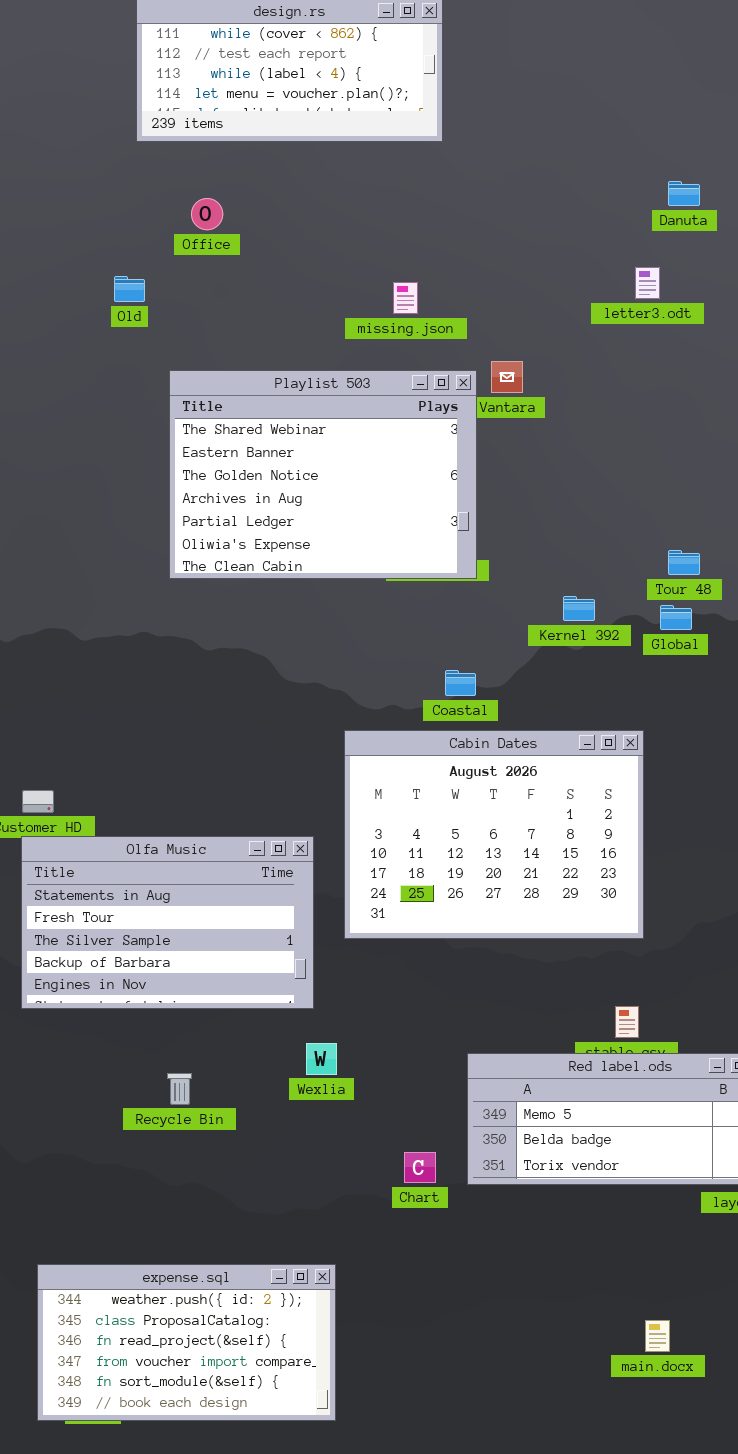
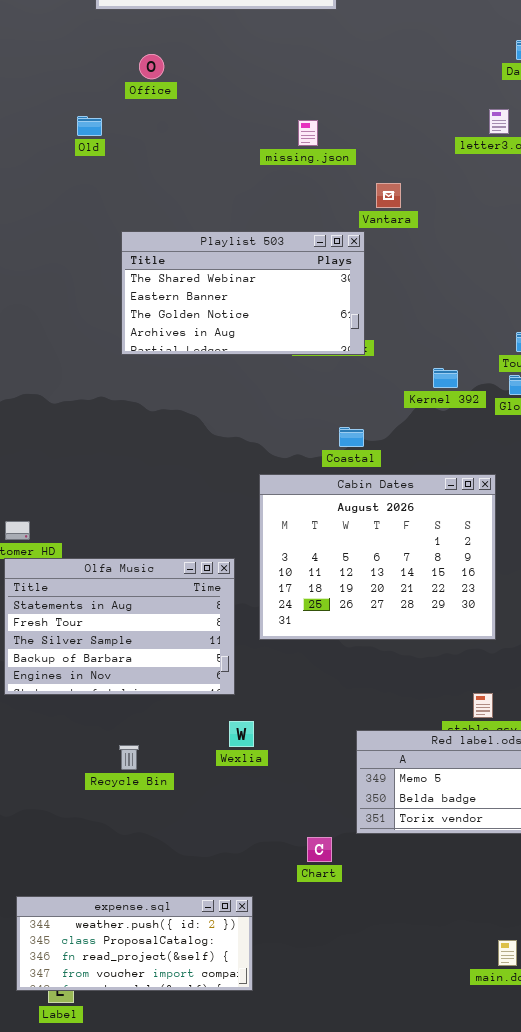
Playlist 503: [169,370,477,579] -> [121,231,365,355], resized
Chart: [404,1152,436,1183] -> [307,837,332,862], moved
expense.sql: [37,1264,336,1421] -> [16,896,253,991], resized

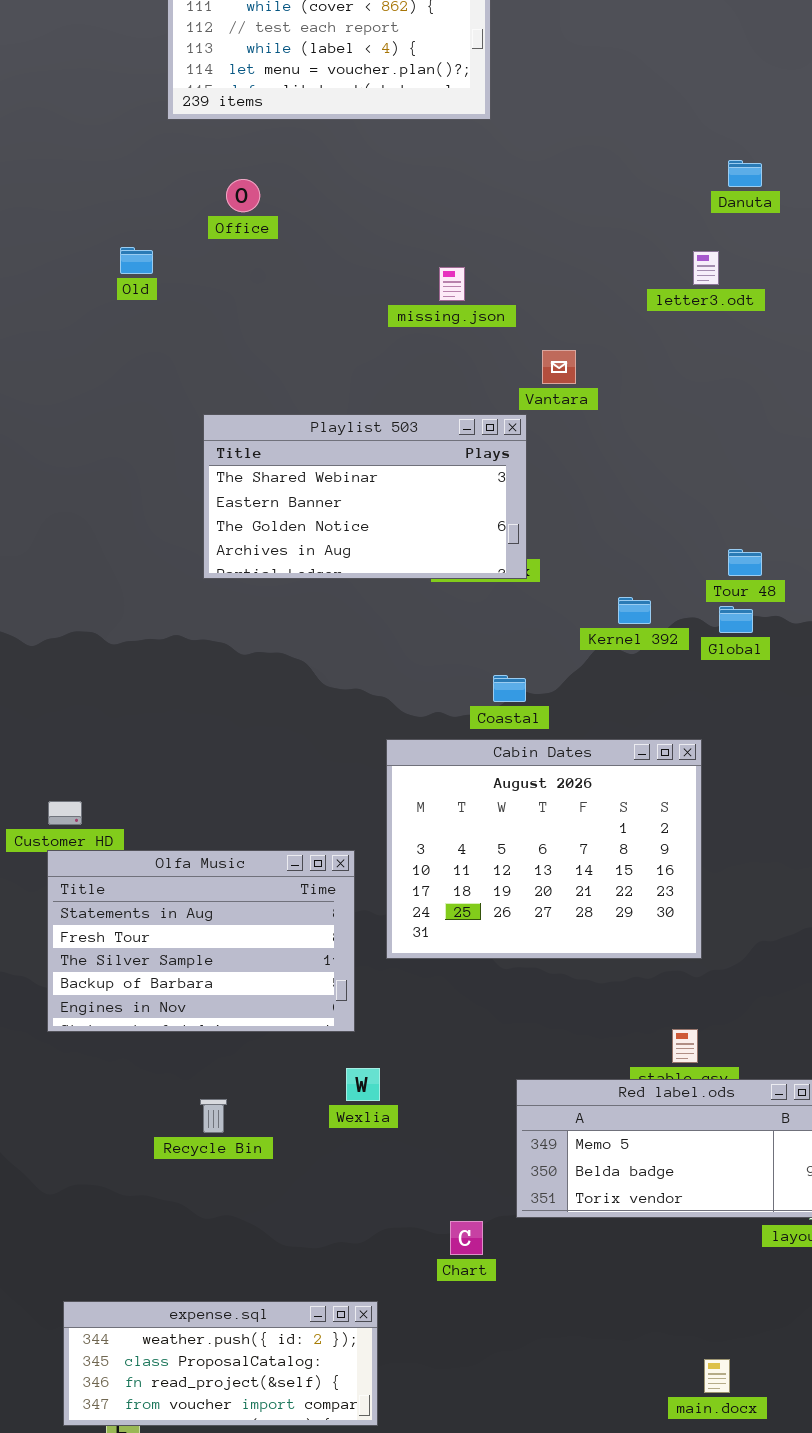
Old: [77,116,102,136] -> [120,247,153,274], moved

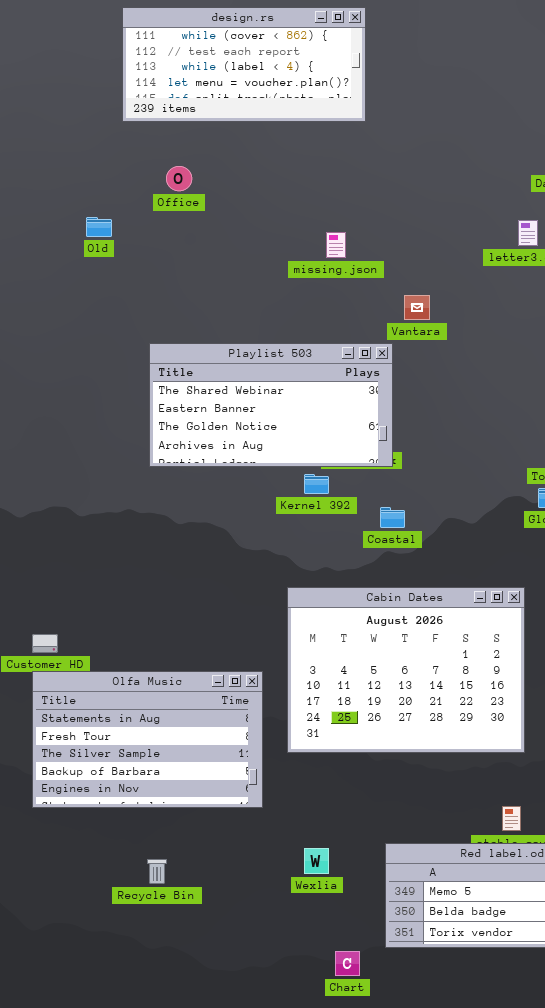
Kernel 392: [618,597,651,624] -> [304,474,329,494], moved
Coastal: [493,675,526,702] -> [380,507,405,528], moved
Wexlia: [346,1068,380,1101] -> [304,848,329,874], moved

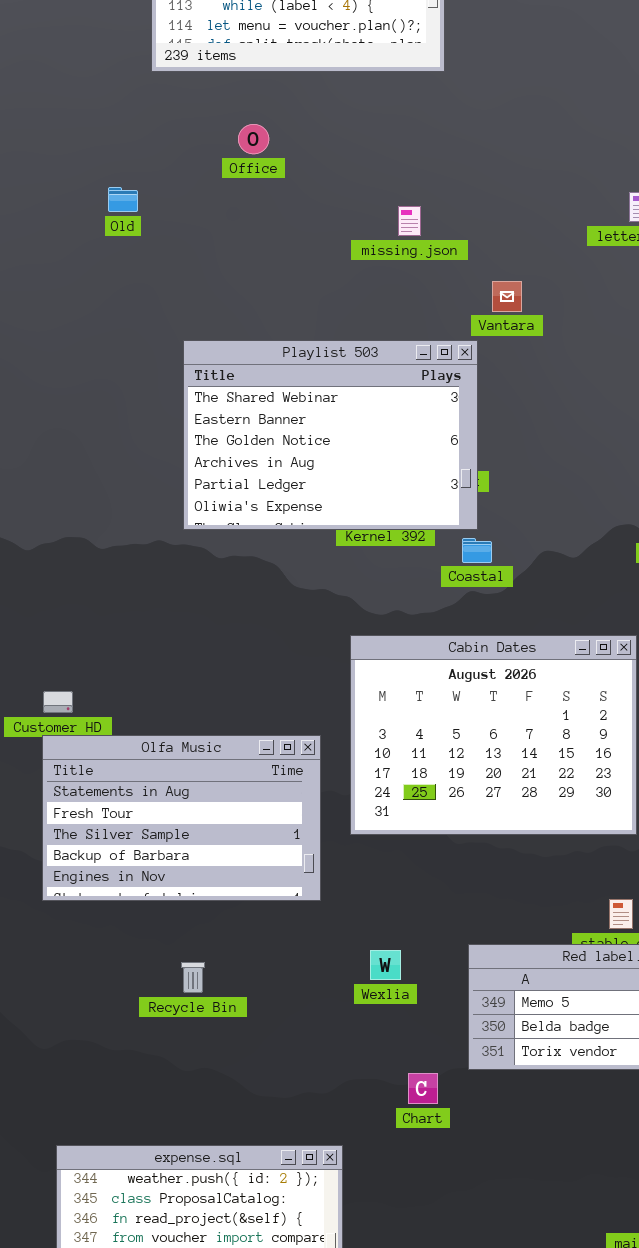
Office: [166,166,192,191] -> [238,124,269,154], moved
Playlist 503: [149,343,393,467] -> [183,340,478,530], resized

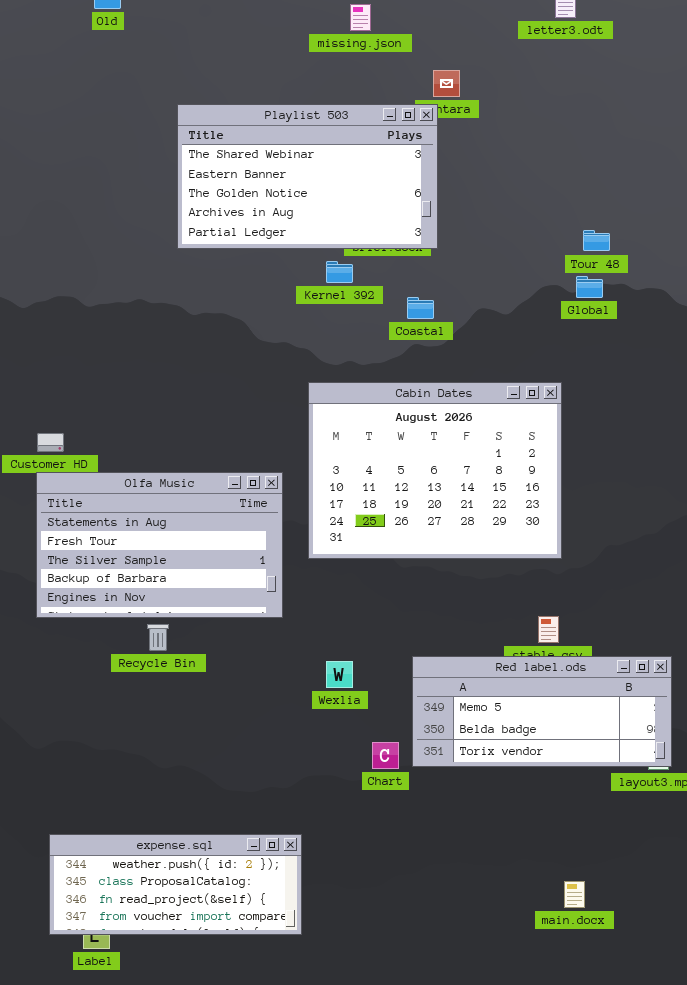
Playlist 503: [183,340,478,530] -> [177,104,438,249], moved, resized
Recycle Bin: [181,962,205,993] -> [147,624,169,651], moved
Chart: [408,1073,438,1104] -> [372,742,399,769], moved

